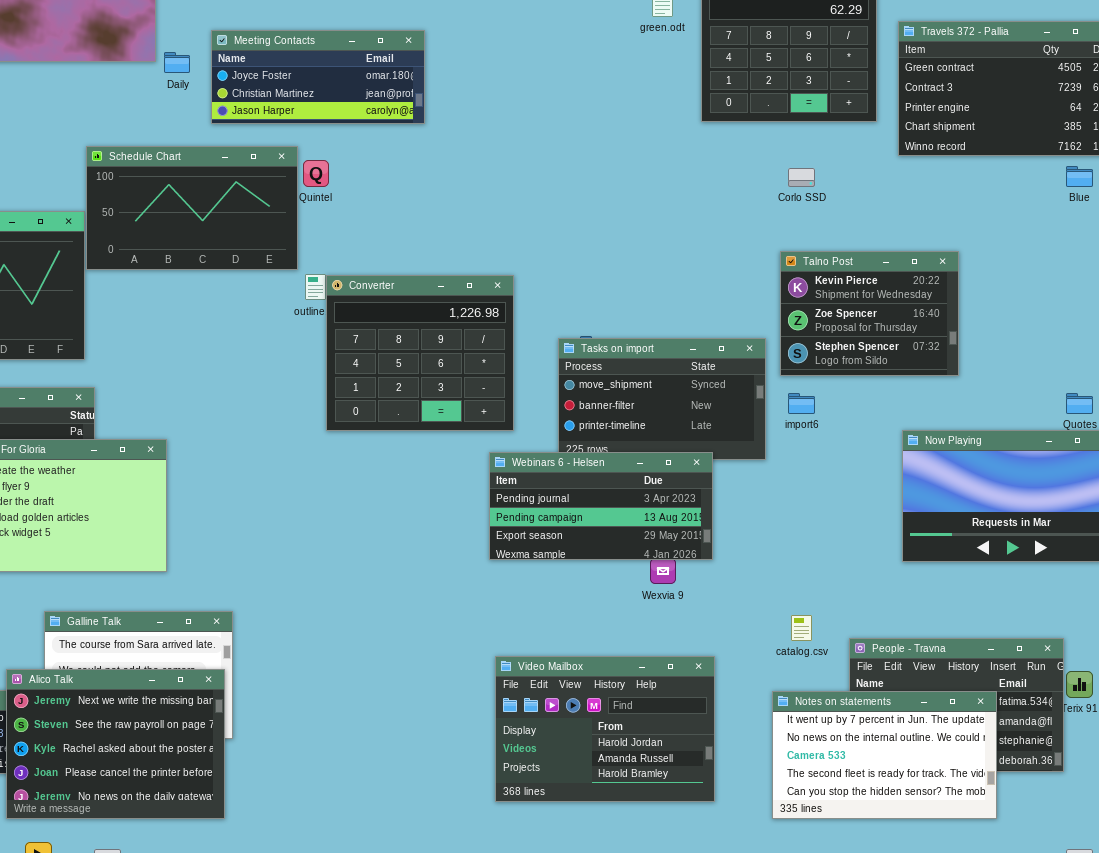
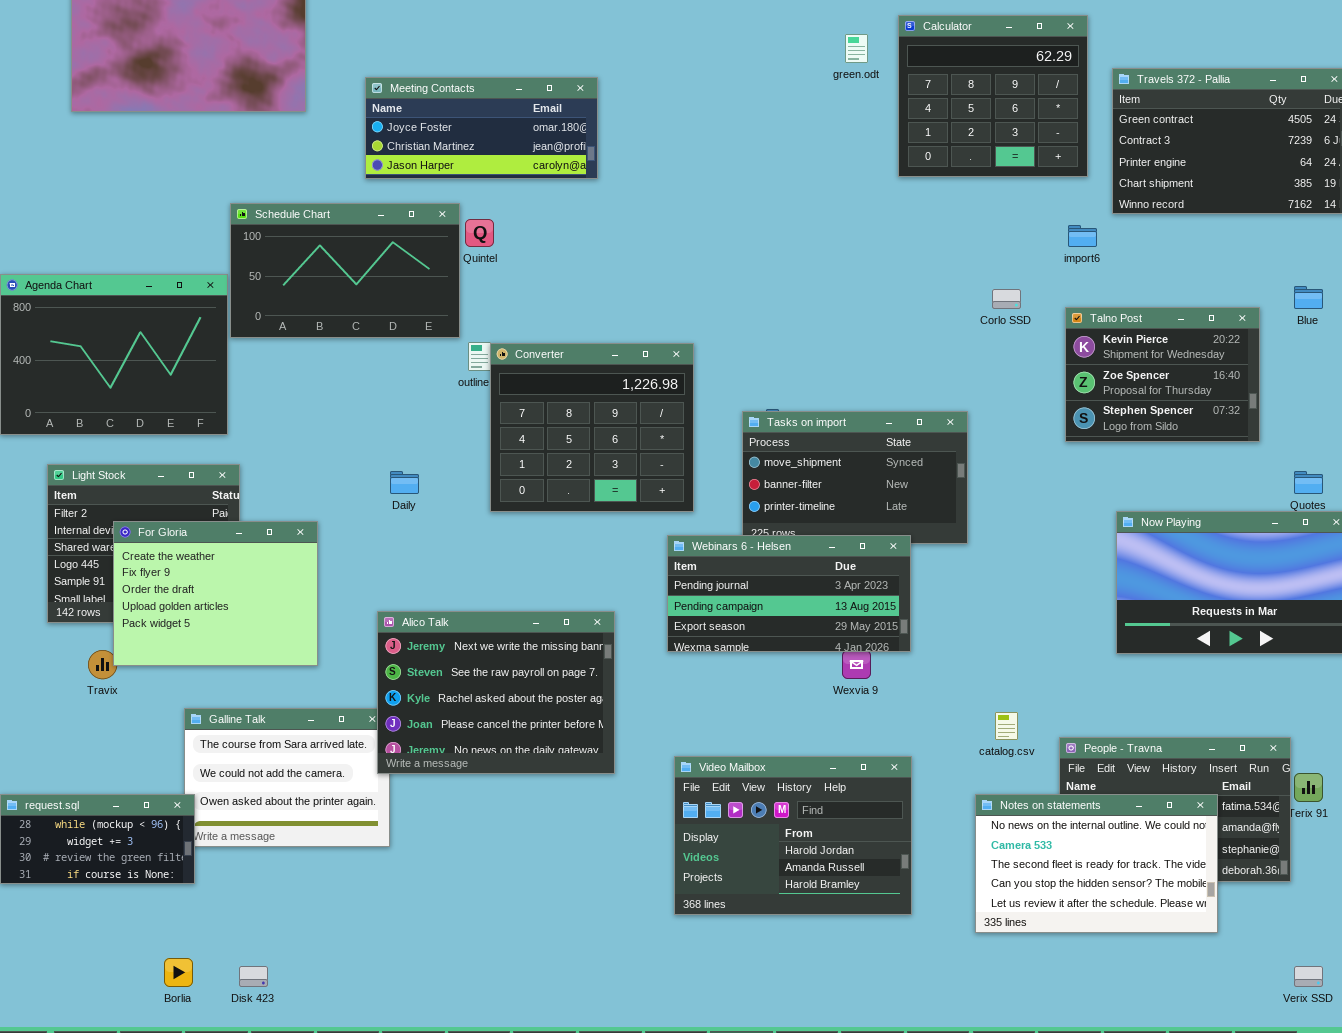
Daily: [164,52,190,73] -> [390,471,419,494], moved
Blue: [1066,166,1093,187] -> [1294,286,1323,309], moved
Corlo SSD: [788,168,815,187] -> [992,289,1021,309], moved
Talno Post: [780,251,959,376] -> [1065,307,1260,442], moved
import6: [788,393,815,414] -> [1068,225,1097,247], moved
Alico Talk: [6,669,225,819] -> [377,611,615,774], moved
Notes on statements: [772,691,997,819] -> [975,794,1218,933], scrolled down 1 row

